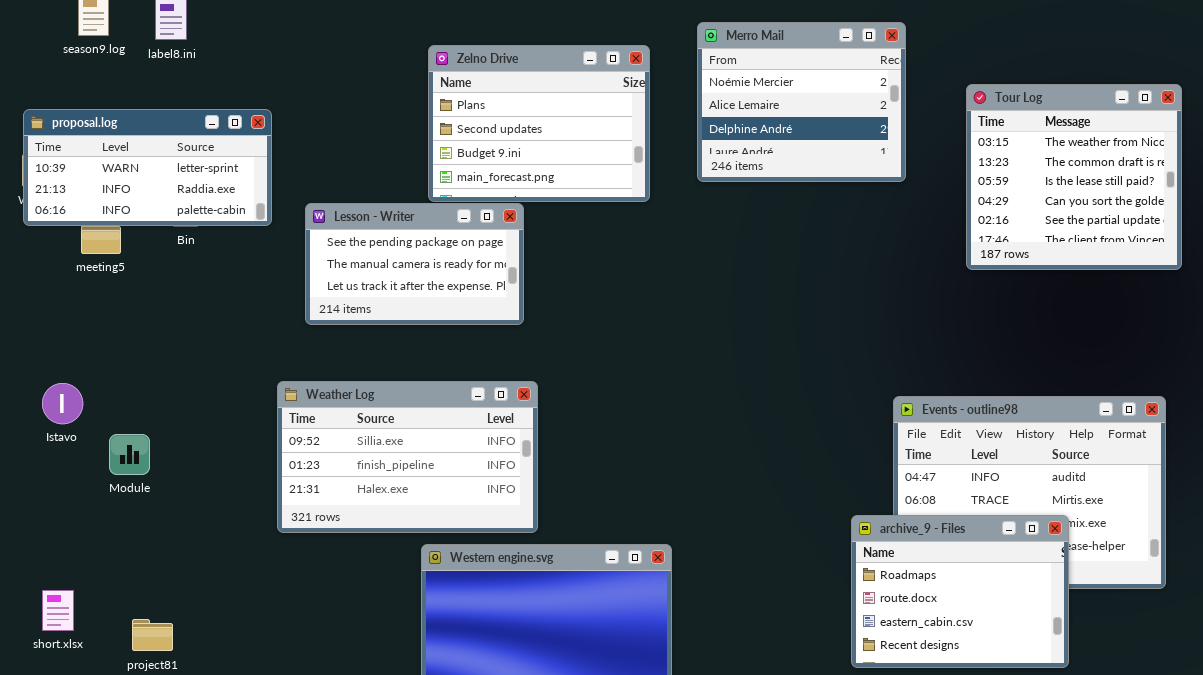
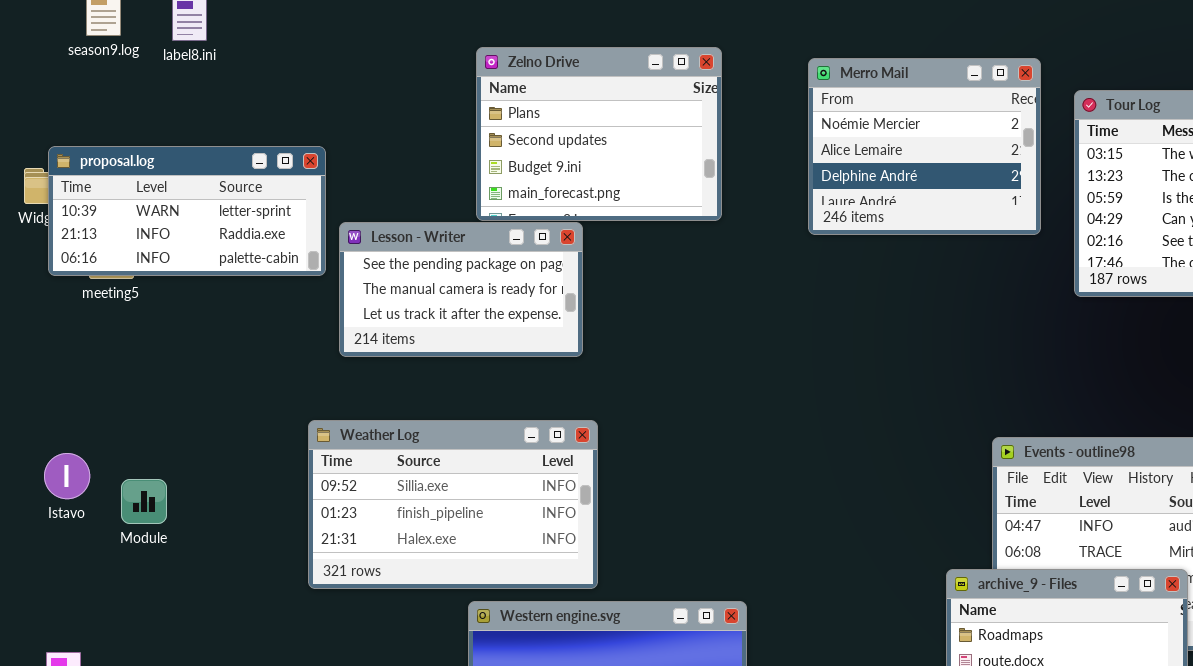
Merro Mail: [697,22,906,182] -> [808,58,1041,235], moved
proposal.log: [23,109,272,226] -> [48,146,326,276], moved
Istavo: [42,383,83,424] -> [44,453,90,499], moved

